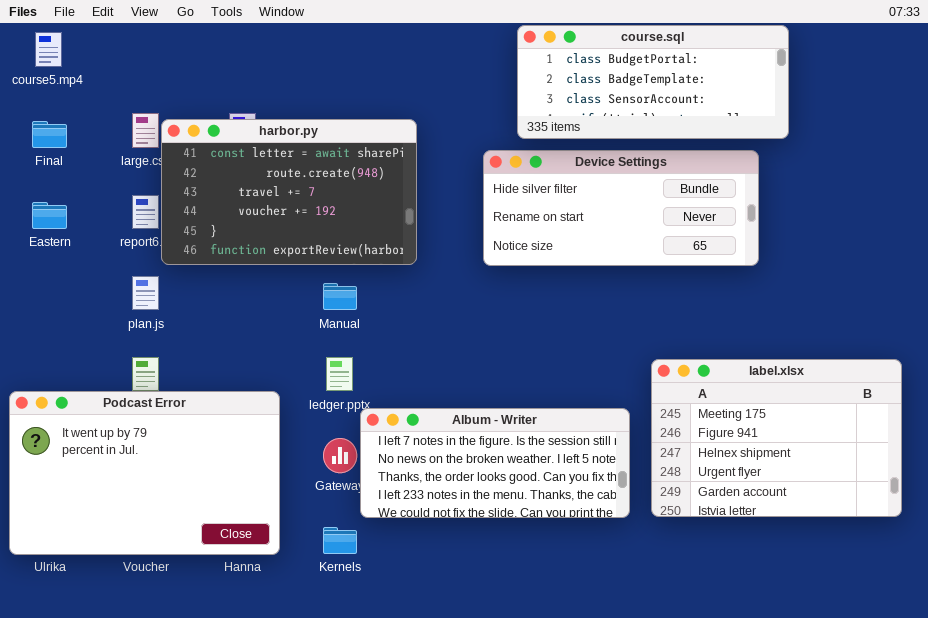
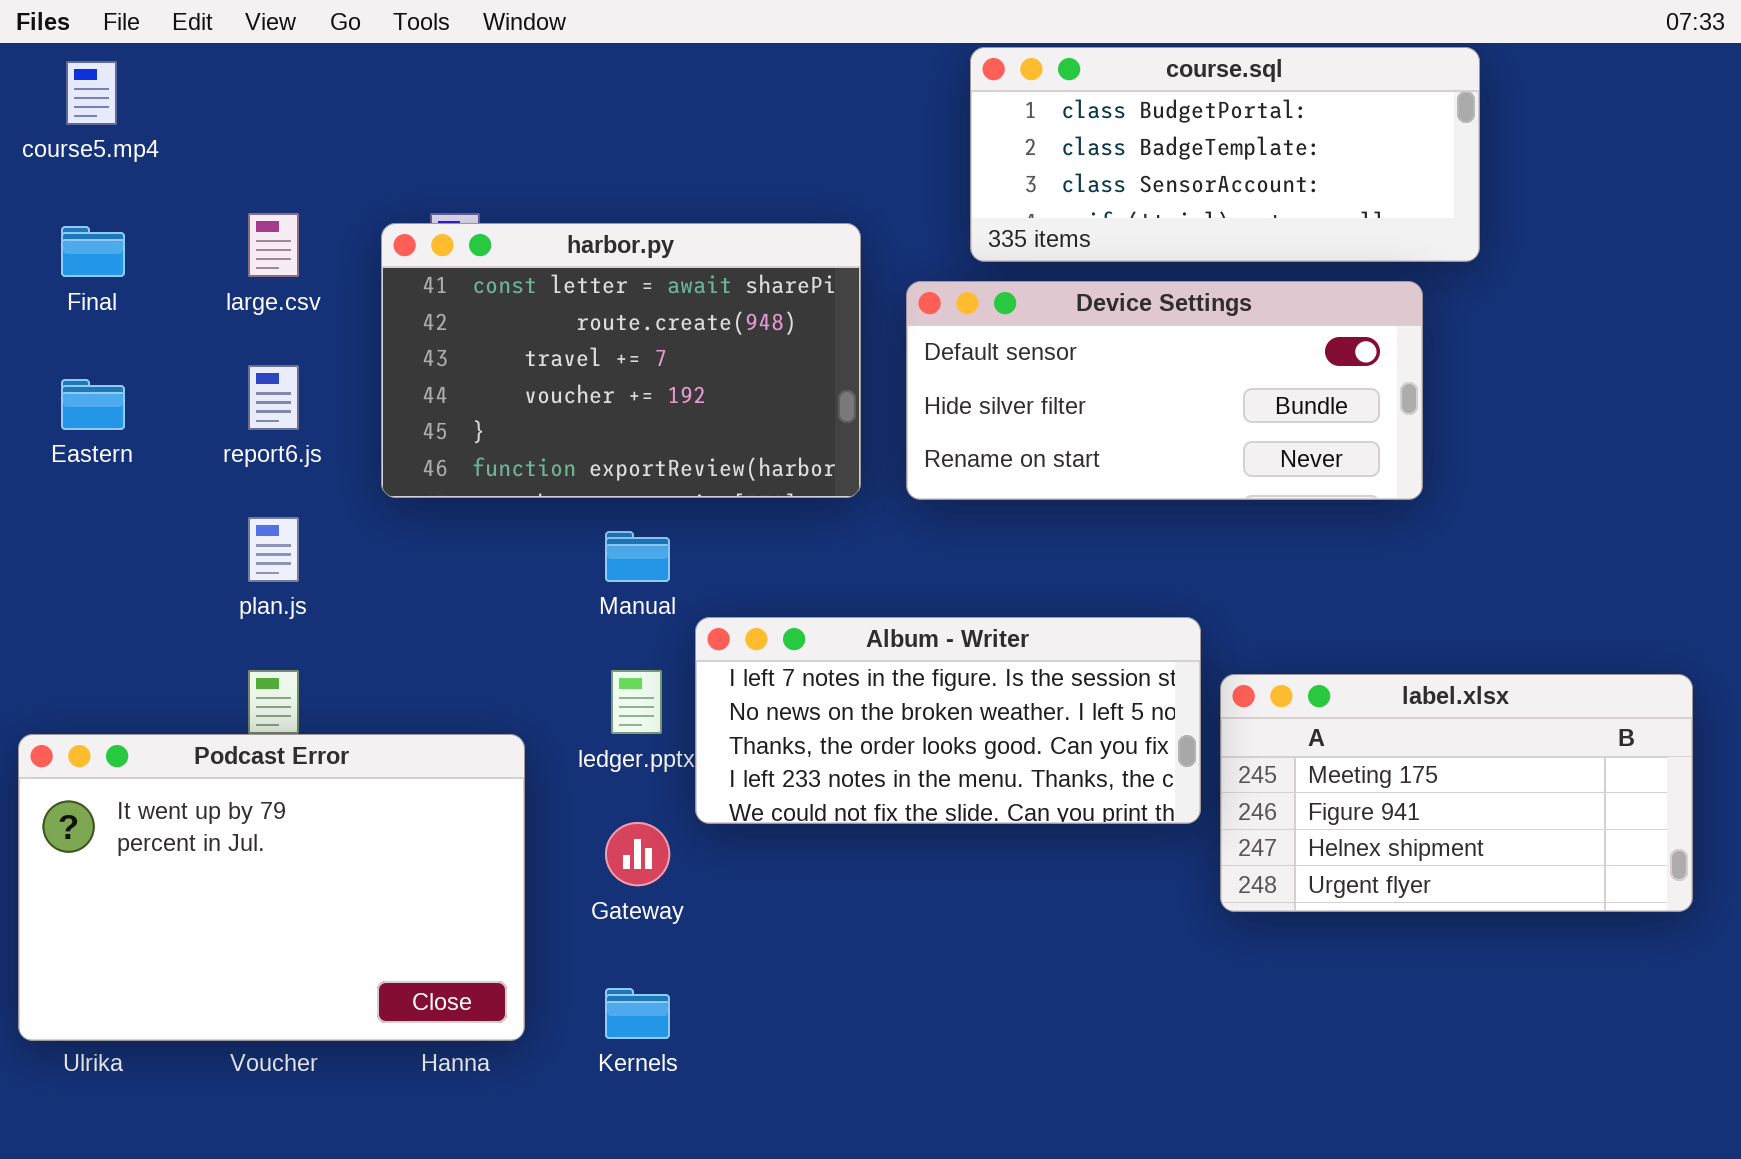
harbor.py: [161,119,417,265] -> [381,223,861,498], moved
Device Settings: [483,150,759,266] -> [906,281,1423,500], scrolled up 1 row
label.xlsx: [651,359,902,517] -> [1220,674,1693,912], resized
Album - Writer: [360,408,630,518] -> [695,617,1201,824], moved

